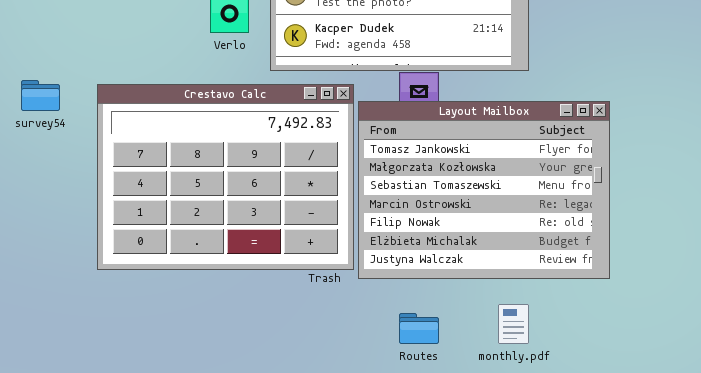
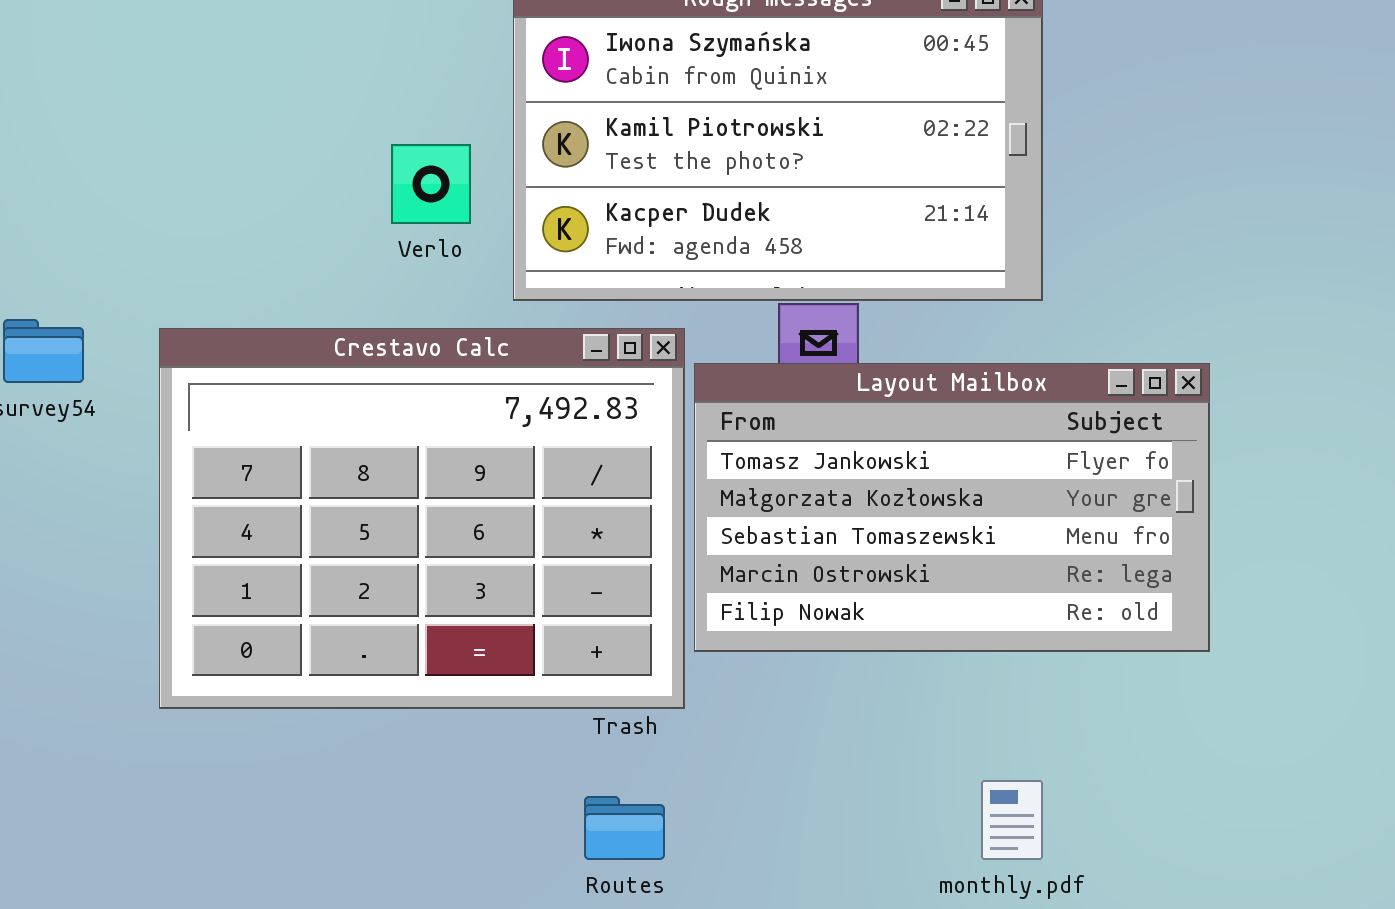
Layout Mailbox: [358,101,610,279] -> [694,363,1210,652], resized
Routes: [399,313,439,344] -> [584,796,665,860], moved

